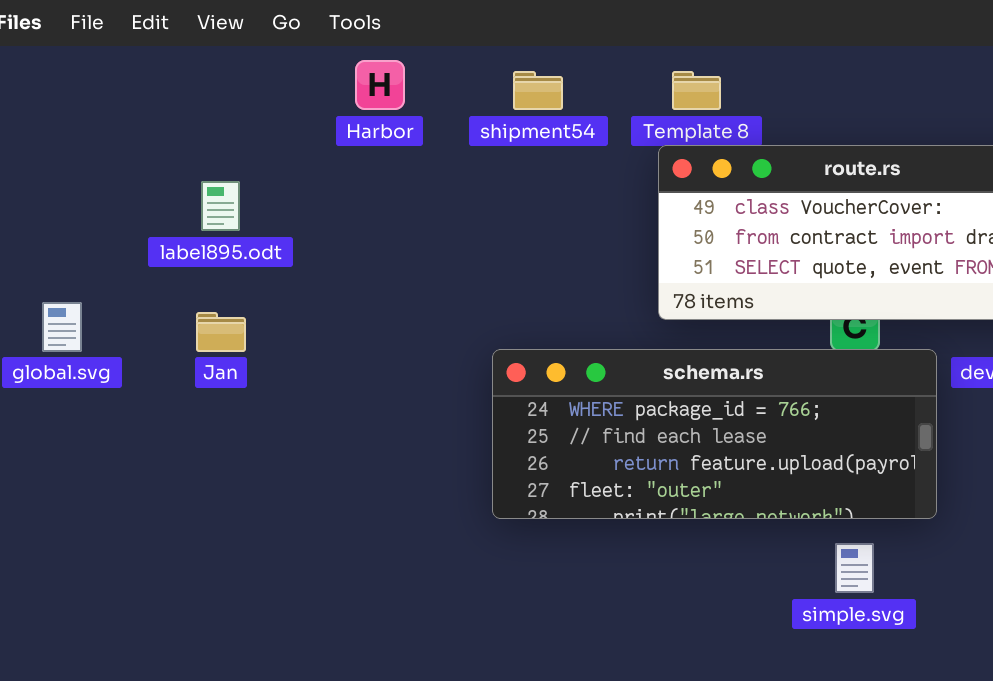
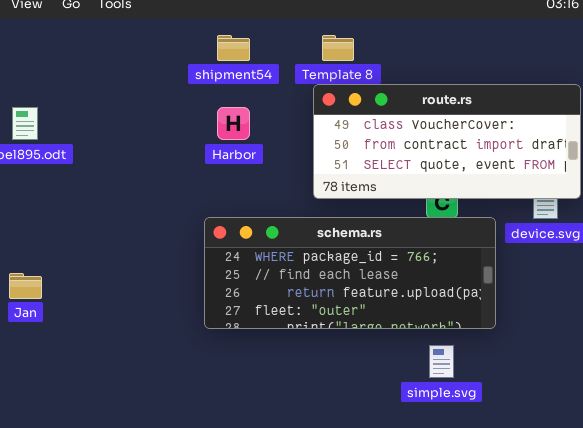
Harbor: [355,60,405,110] -> [217,107,250,140], moved
Jan: [196,312,246,352] -> [9,273,42,299], moved

